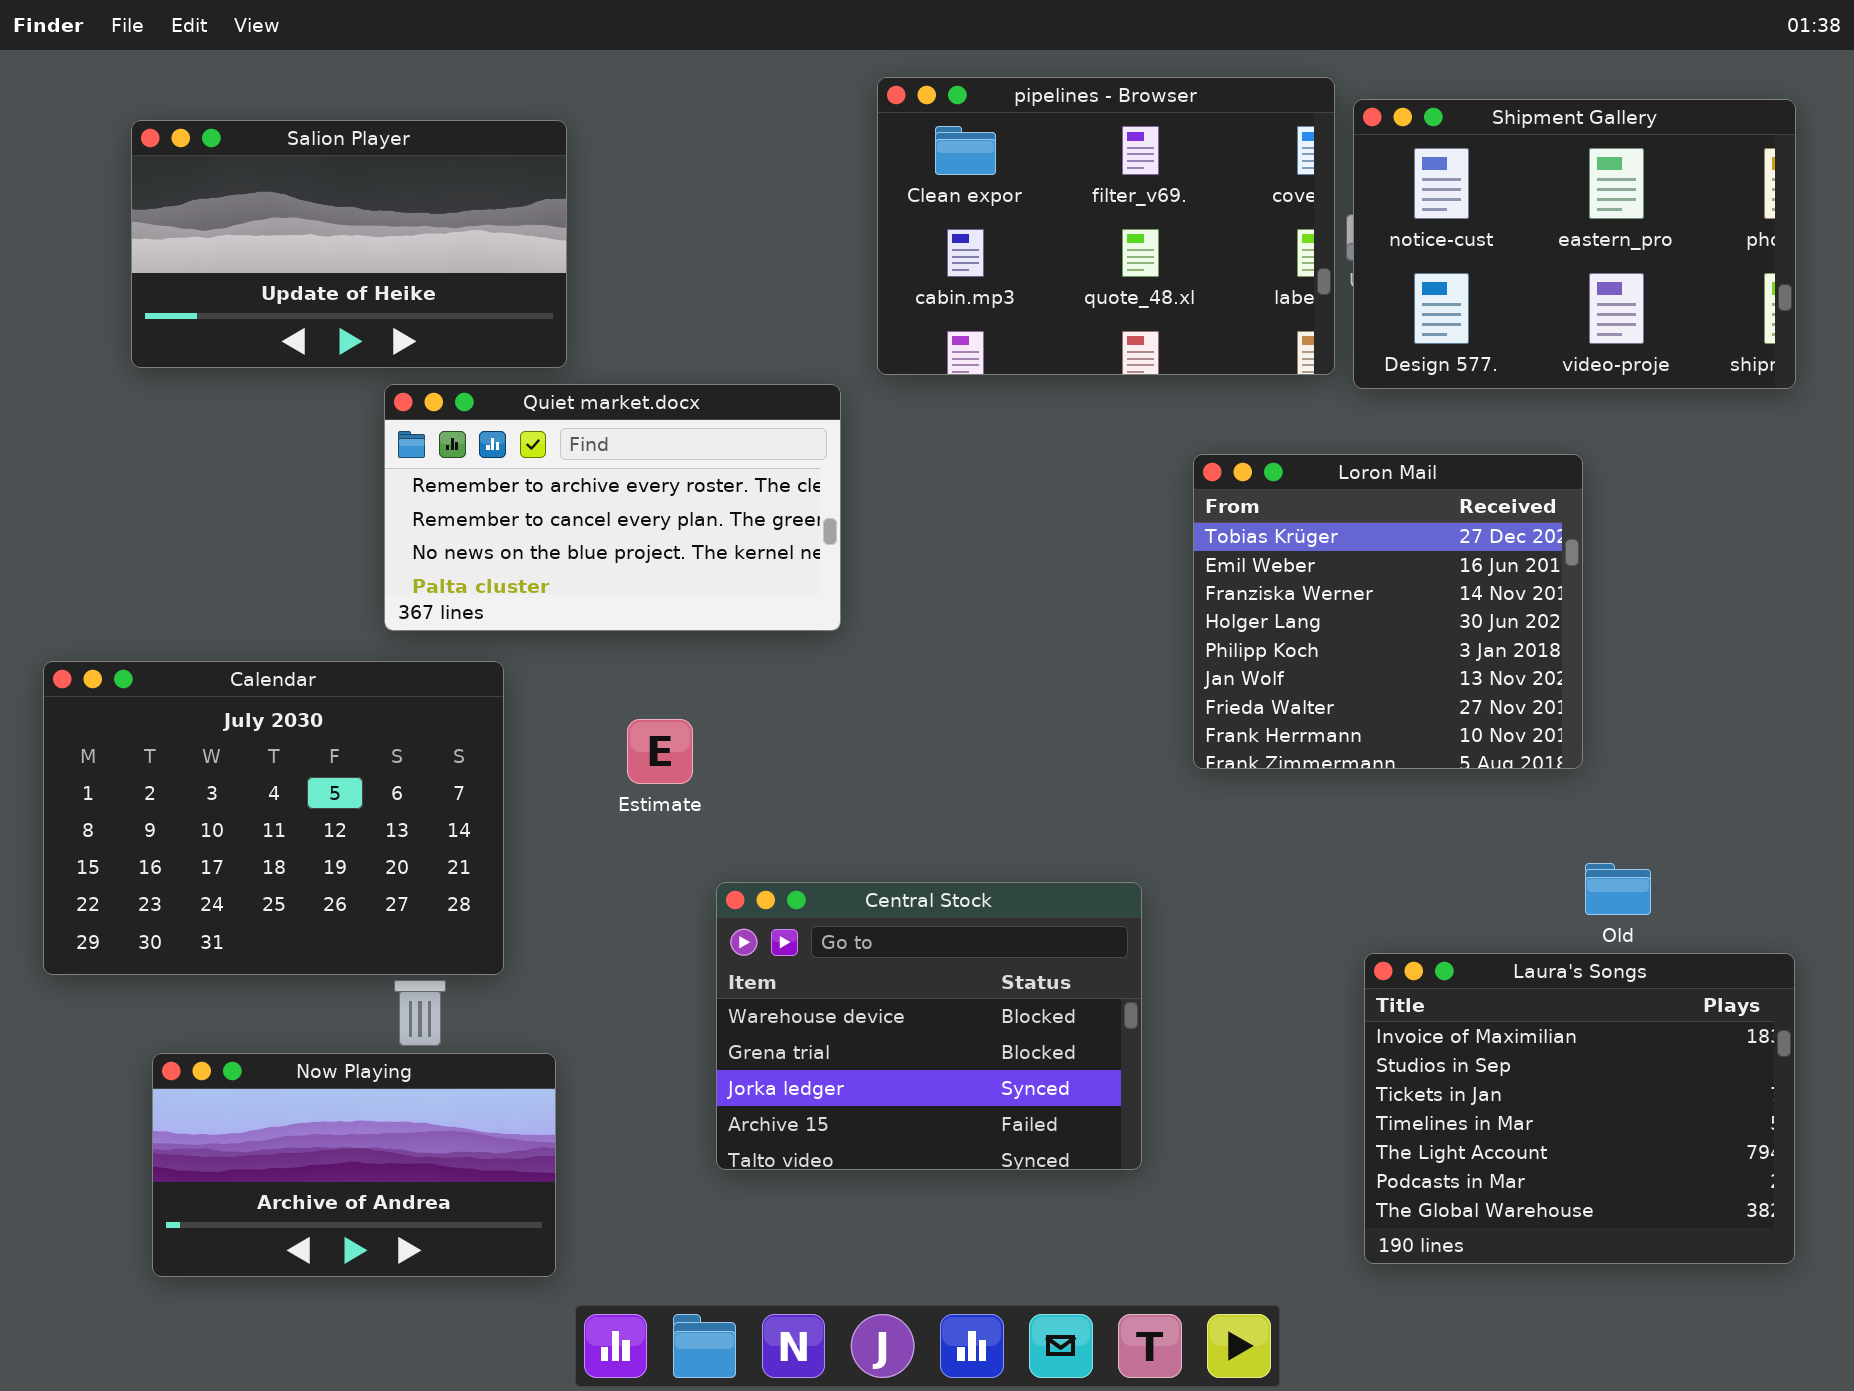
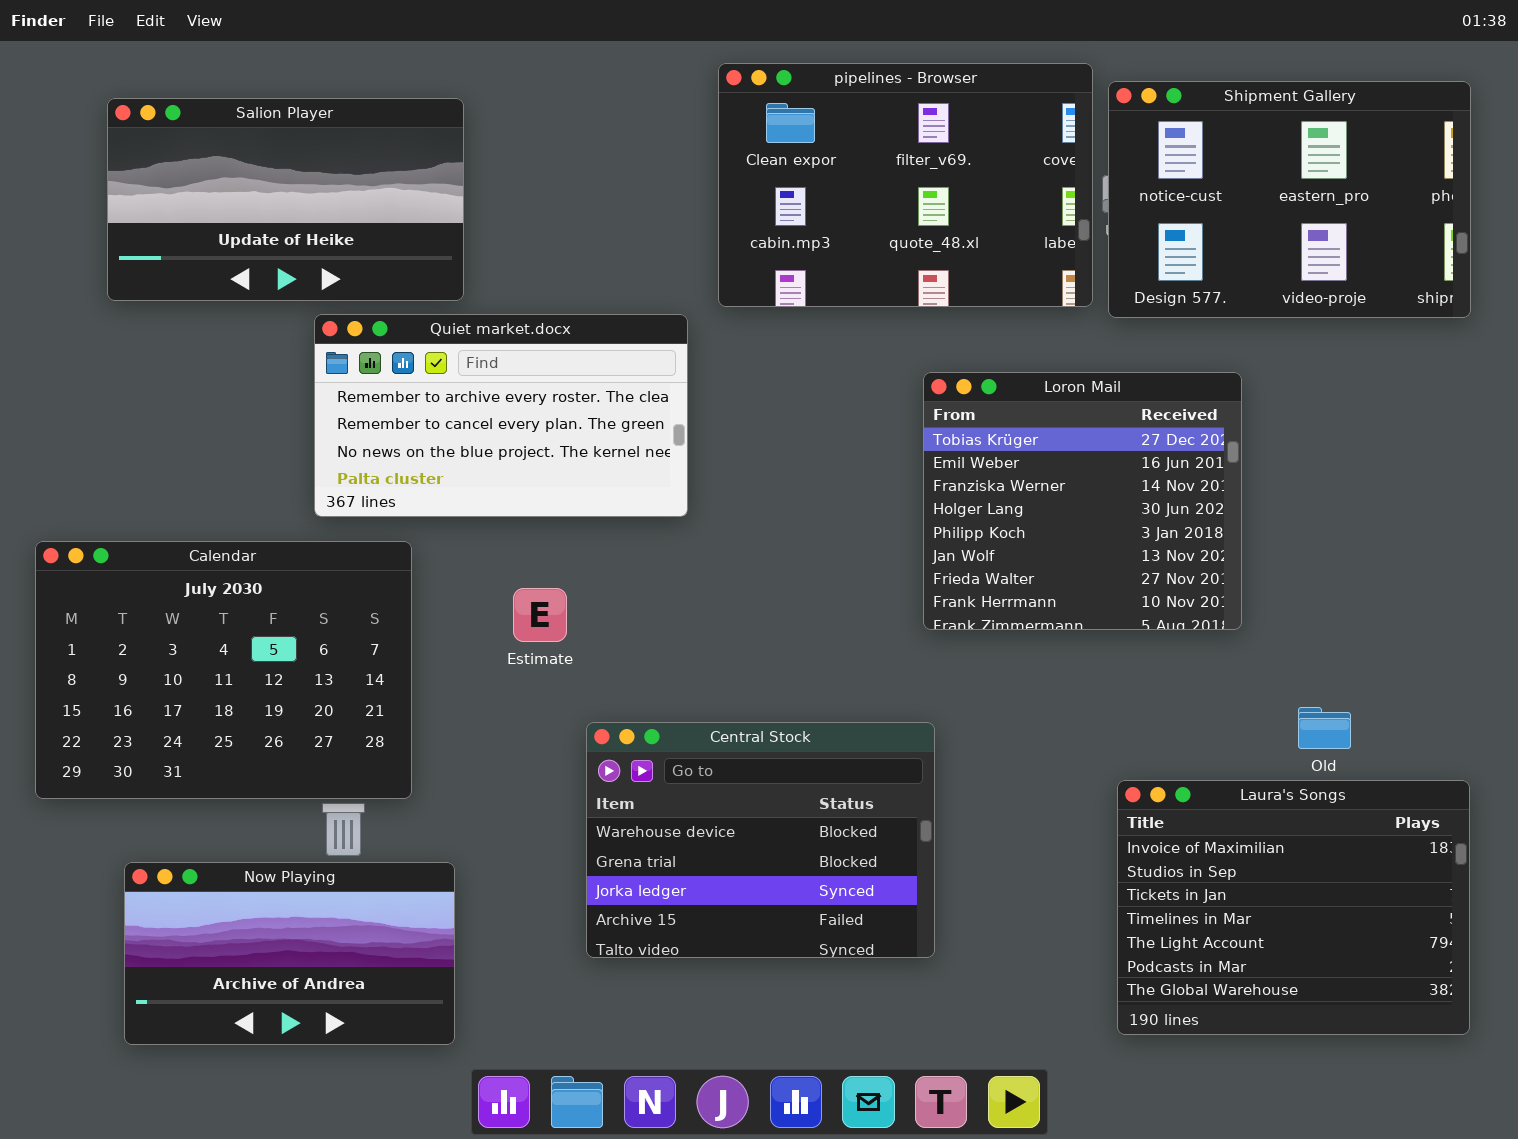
Loron Mail: [1193,454,1583,769] -> [923,372,1242,630], moved

